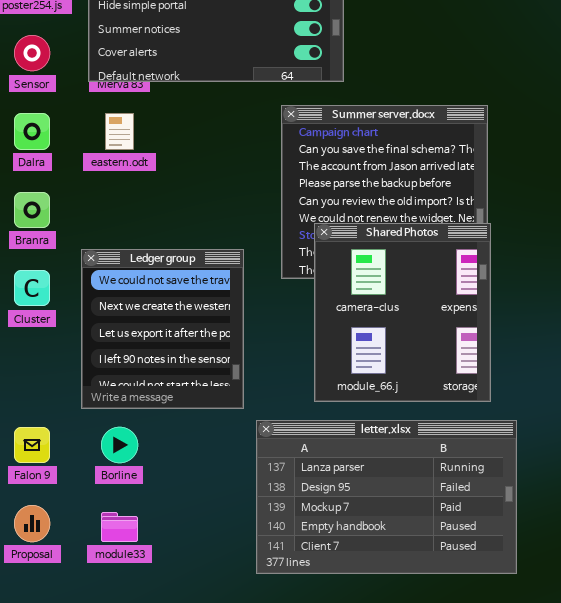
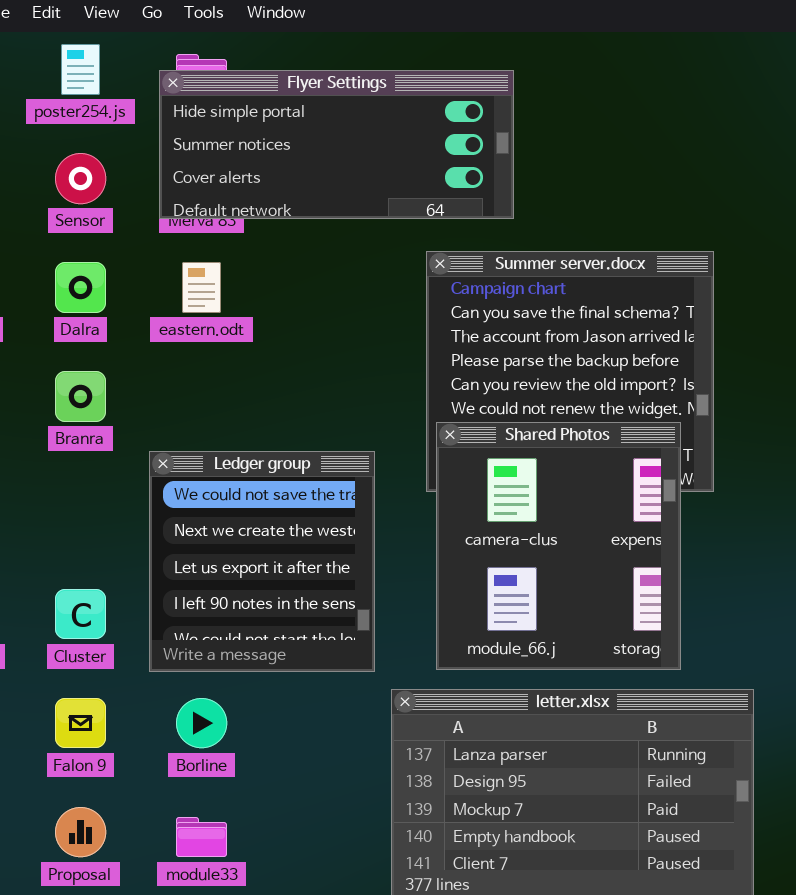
Shared Photos: [314,223,491,402] -> [436,422,681,670], moved
Cluster: [14,270,50,306] -> [55,589,106,639], moved

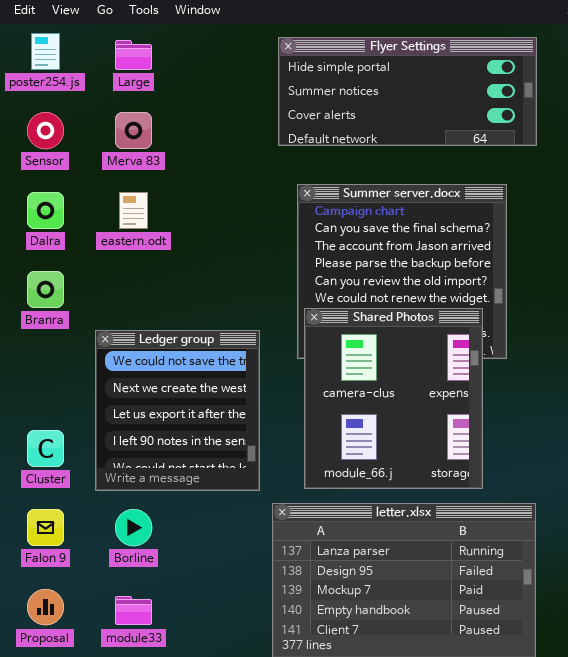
Flyer Settings: [159,70,514,219] -> [278,37,537,146], moved

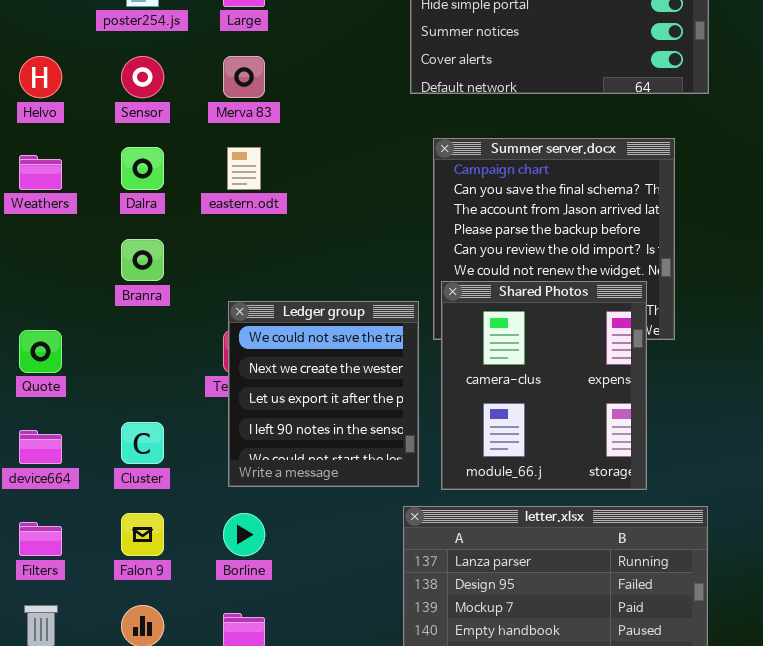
Ledger group: [95,330,260,491] -> [228,301,419,487], moved

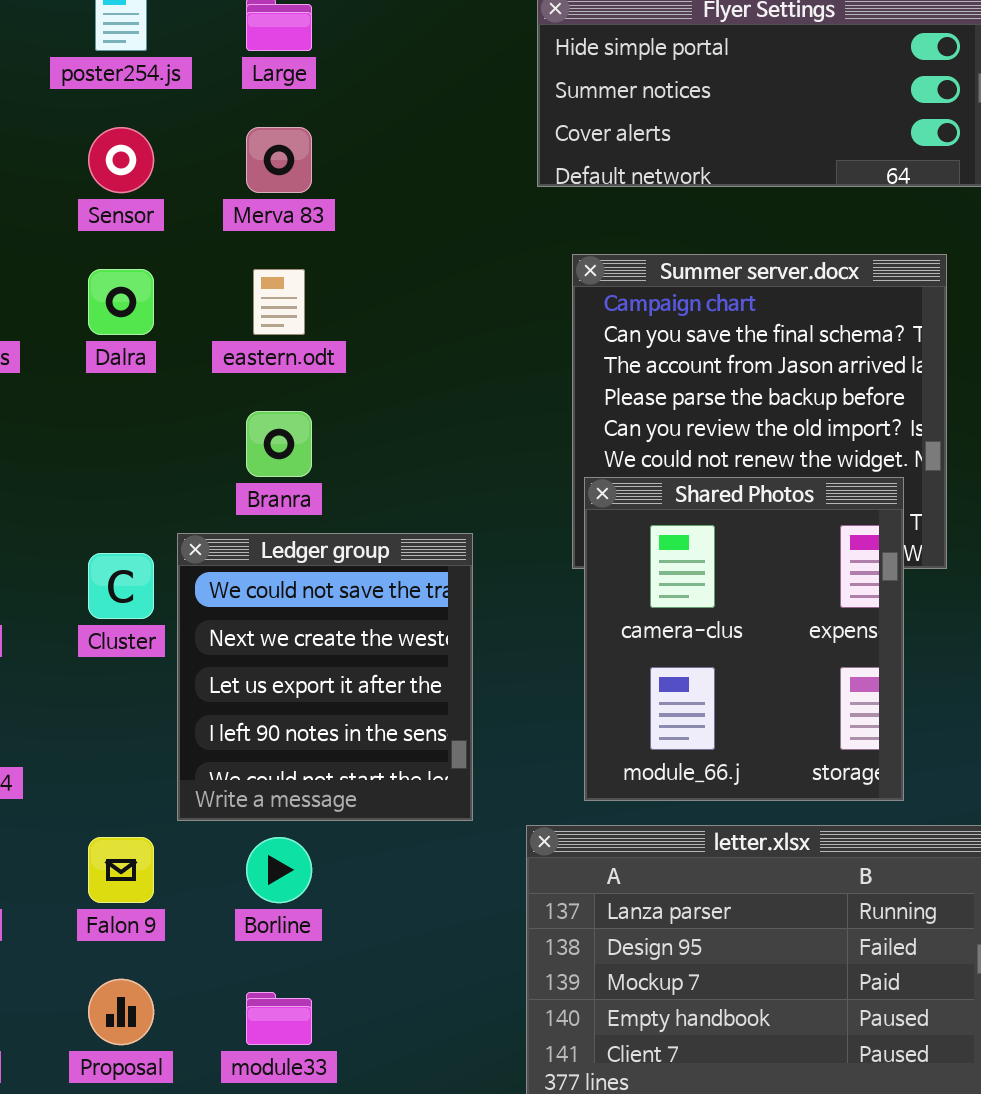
Branra: [121,239,164,281] -> [246,411,312,477], moved
Ledger group: [228,301,419,487] -> [177,533,473,821], moved
Cluster: [121,422,164,464] -> [88,553,154,619], moved

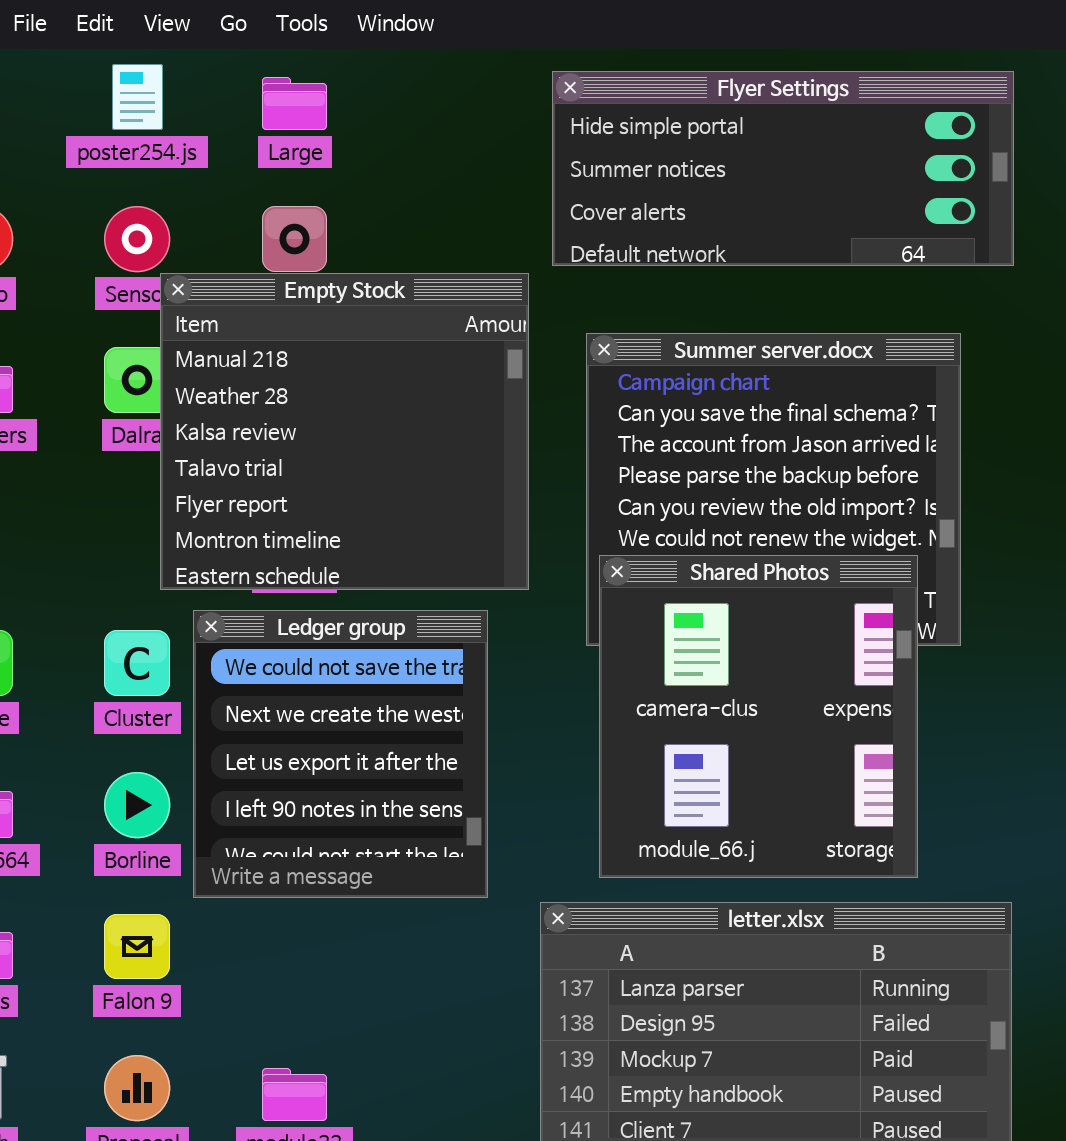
Empty Stock: none -> [160,273,529,590], opened
Borline: [246,837,312,903] -> [104,772,170,838], moved

